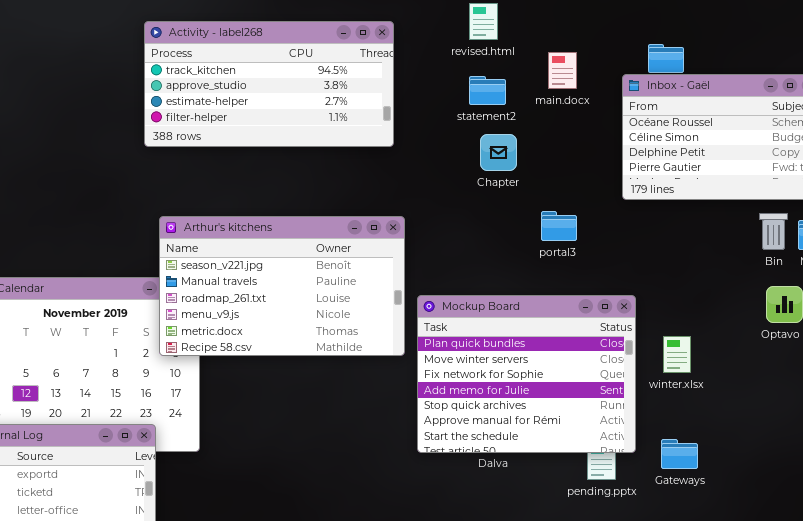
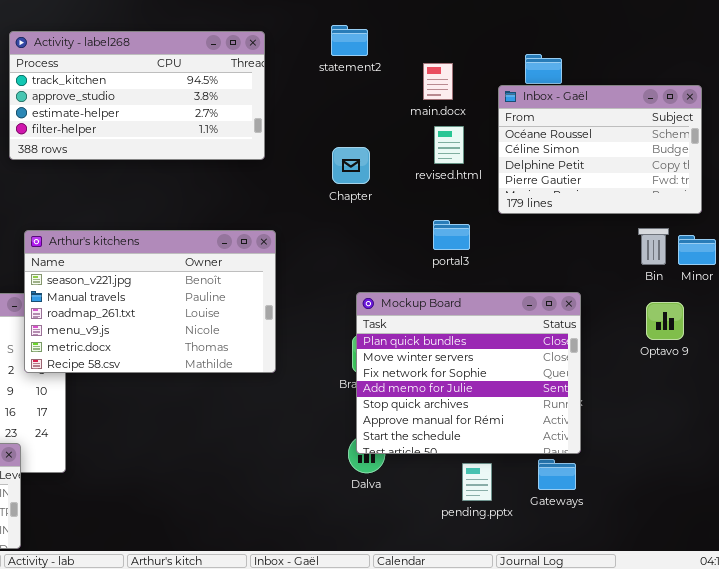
revised.html: [469,3,498,40] -> [434,126,464,164], moved
statement2: [469,76,506,105] -> [331,25,368,56], moved
Chapter: [480,134,517,171] -> [332,147,370,184], moved
portal3: [541,211,577,241] -> [433,220,470,250], moved
Mockup Board: [417,295,636,453] -> [356,292,581,454], moved

